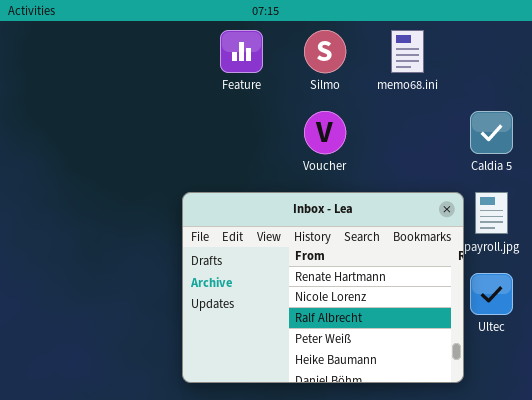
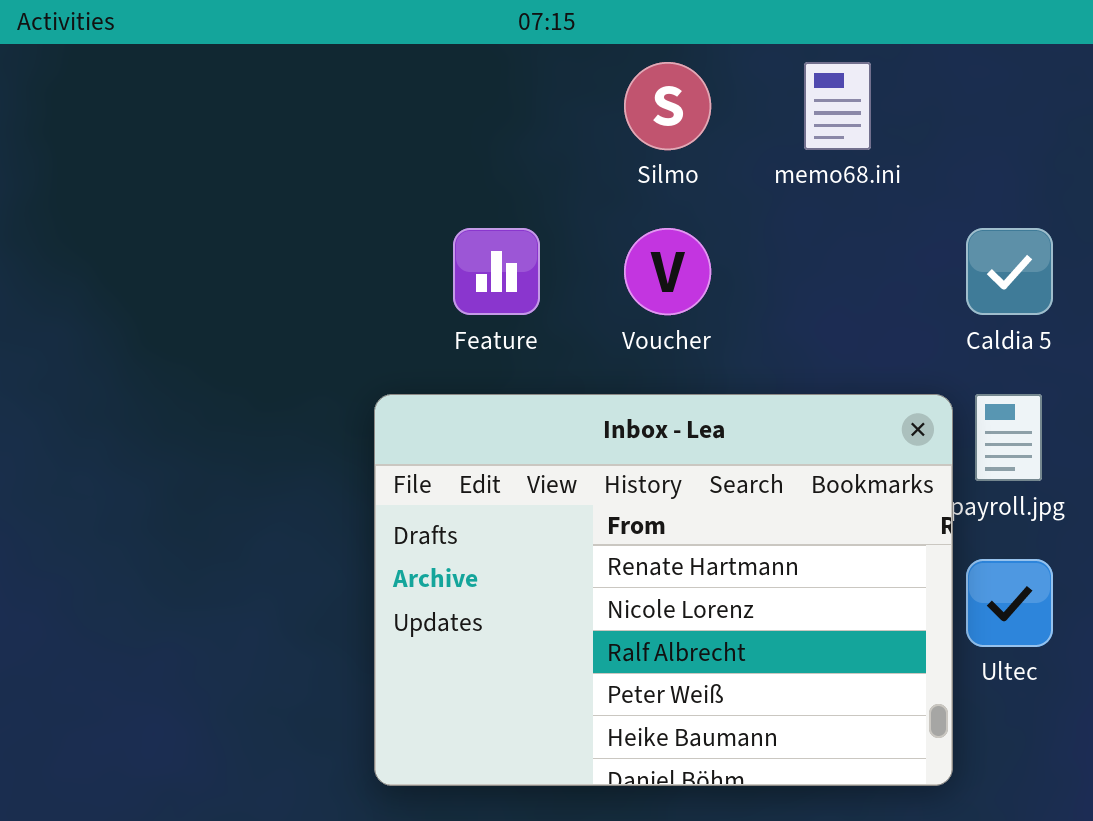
Feature: [220,30,263,73] -> [453,228,540,315], moved

